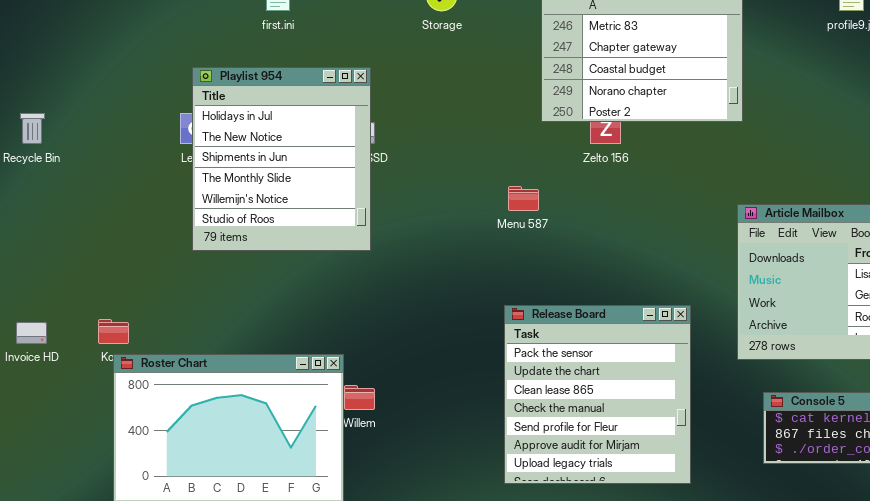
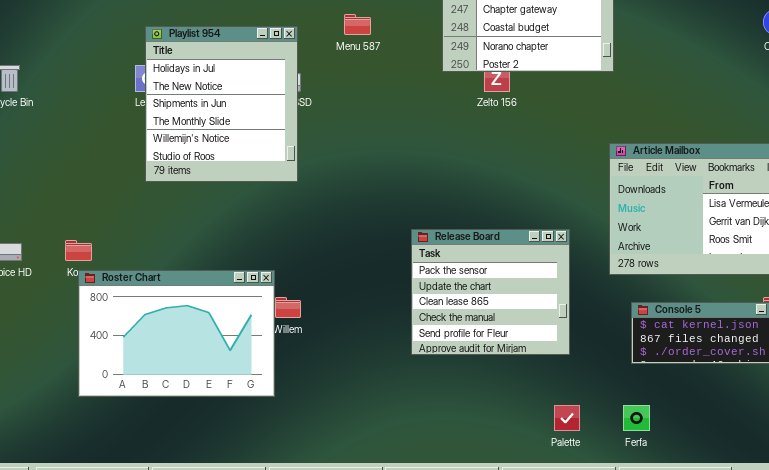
Menu 587: [508,186,539,211] -> [344,14,371,35], moved
Release Board: [504,305,691,484] -> [411,229,570,355], resized

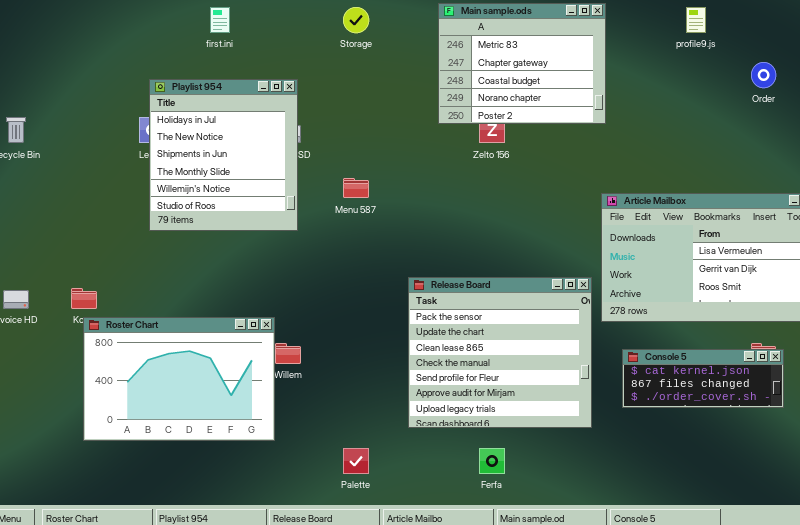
Menu 587: [344,14,371,35] -> [343,178,369,198], moved
Release Board: [411,229,570,355] -> [408,277,592,428], resized
Palette: [554,405,580,431] -> [343,448,369,474], moved
Ferfa: [623,405,650,431] -> [479,448,505,474], moved

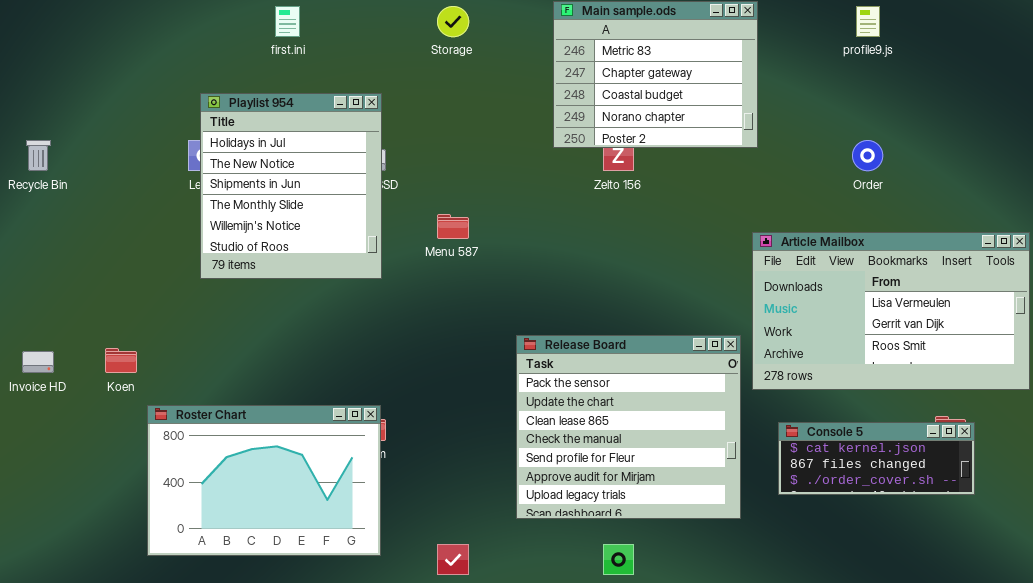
Order: [751,62,776,88] -> [852,140,883,171], moved
Roster Chart: [83,317,275,441] -> [147,405,381,556], moved

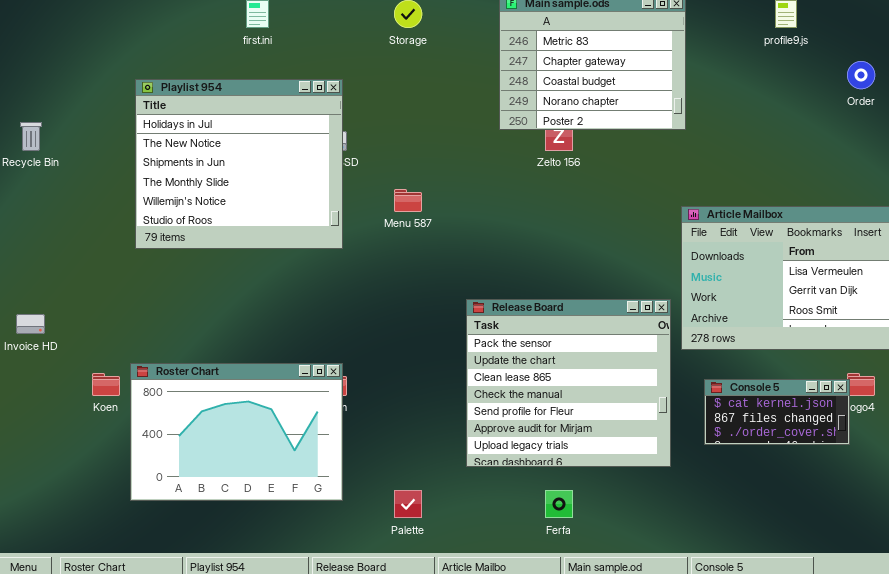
Playlist 954: [200,93,382,279] -> [135,79,343,249], resized
Order: [852,140,883,171] -> [847,61,875,89], moved
Koen: [105,348,137,373] -> [92,373,120,396], moved
Console 5: [778,422,975,495] -> [704,379,850,445], resized

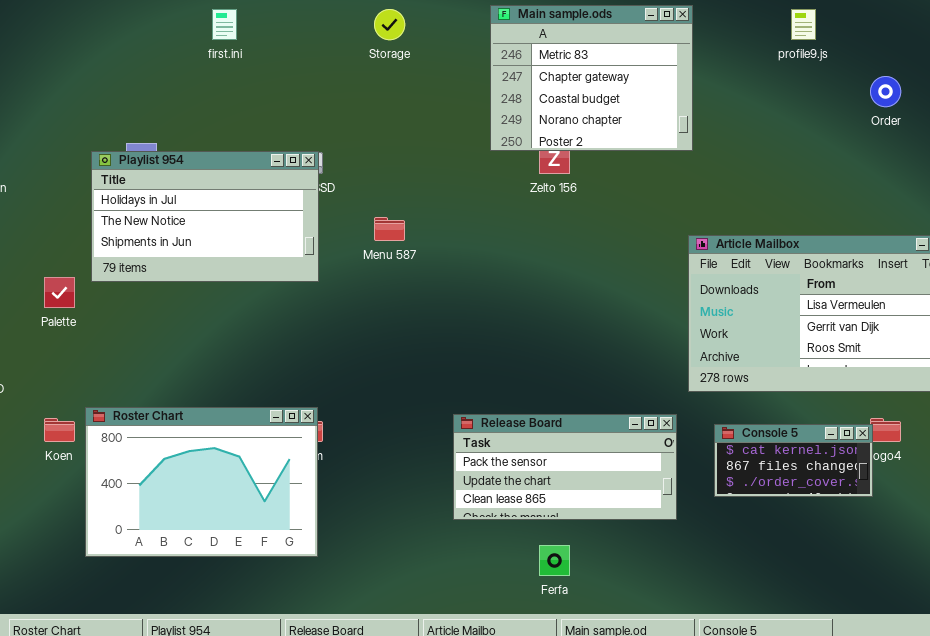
Playlist 954: [135,79,343,249] -> [91,151,319,282], resized
Release Board: [466,299,671,467] -> [453,414,677,520], resized
Palette: [394,490,422,518] -> [44,277,75,308], moved

